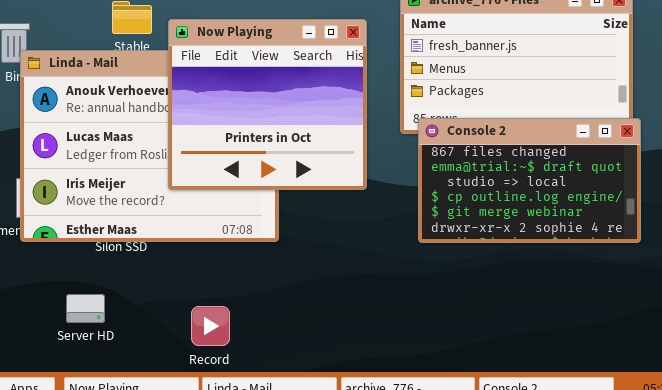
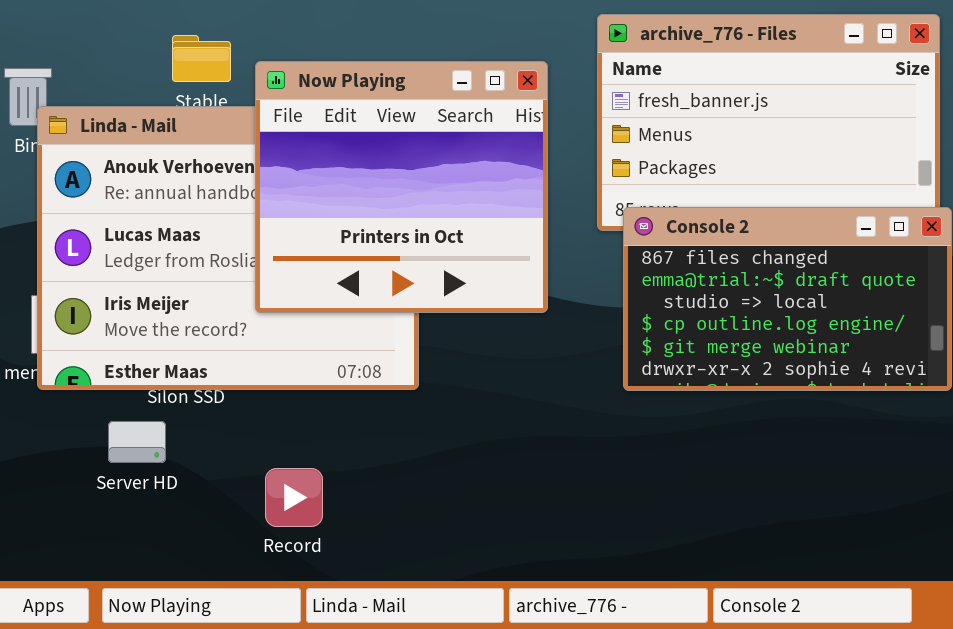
Server HD: [66,294,105,323] -> [108,421,166,463], moved
Record: [191,306,230,346] -> [265,468,323,527], moved

